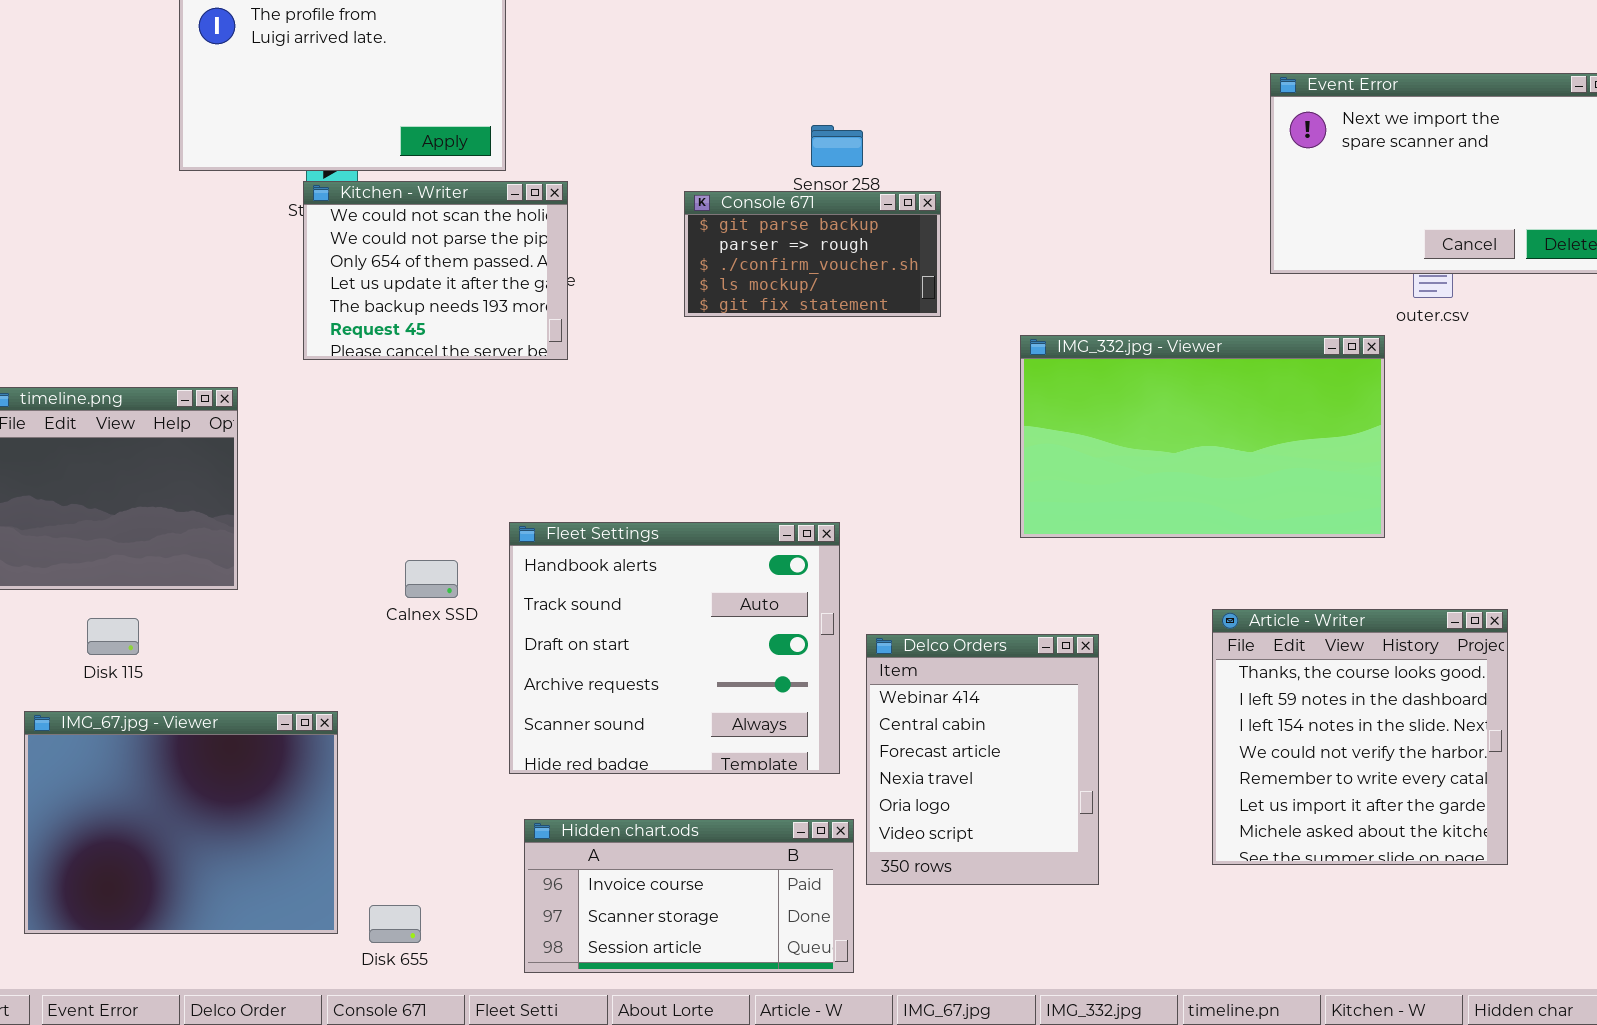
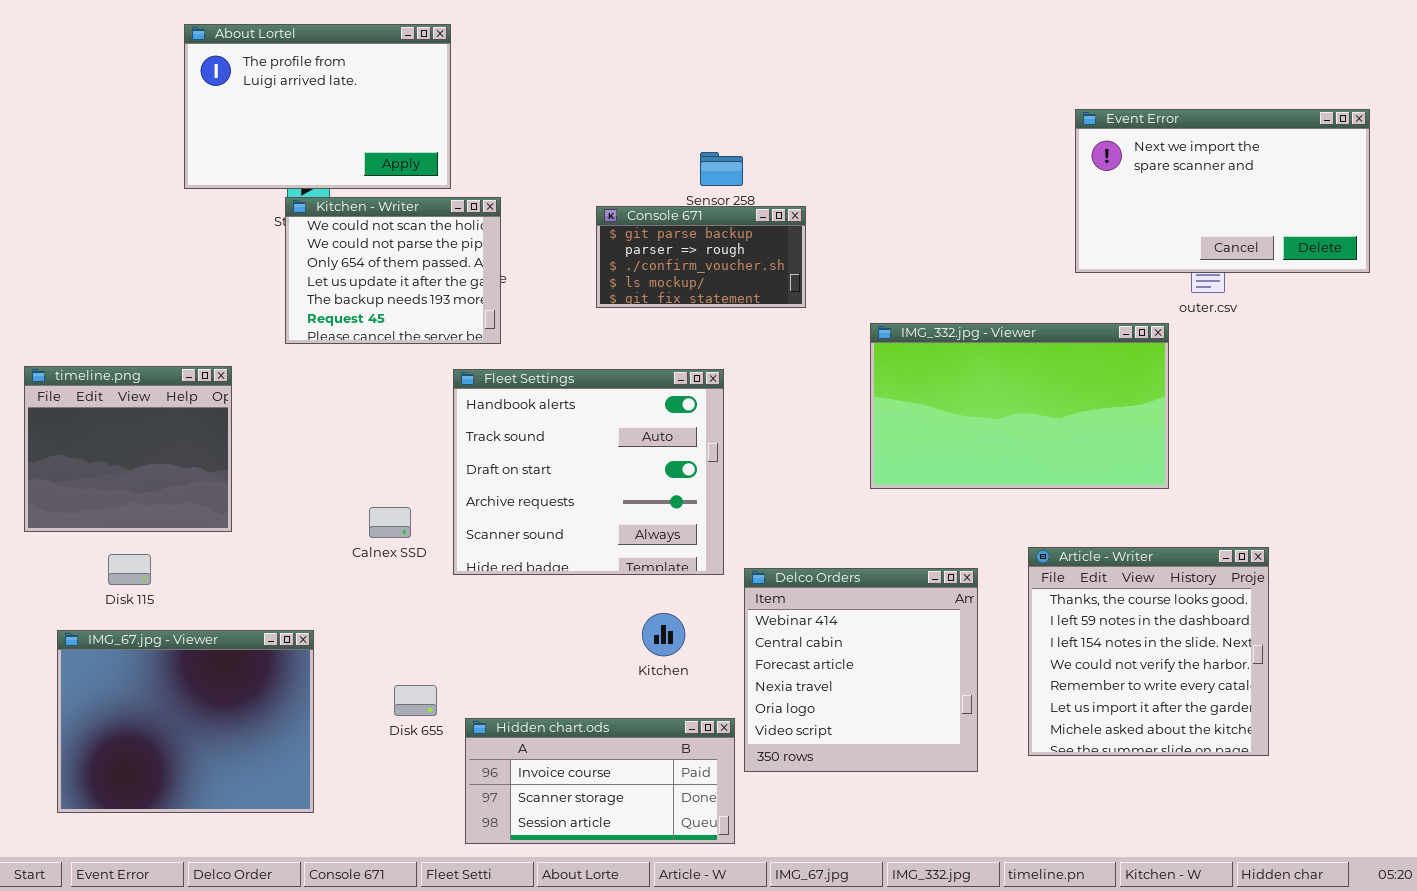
Fleet Settings: [509,522,840,774] -> [453,369,724,575], moved
Delco Orders: [866,634,1099,885] -> [744,568,978,772], resized
Disk 655: [369,905,421,943] -> [394,685,437,716], moved

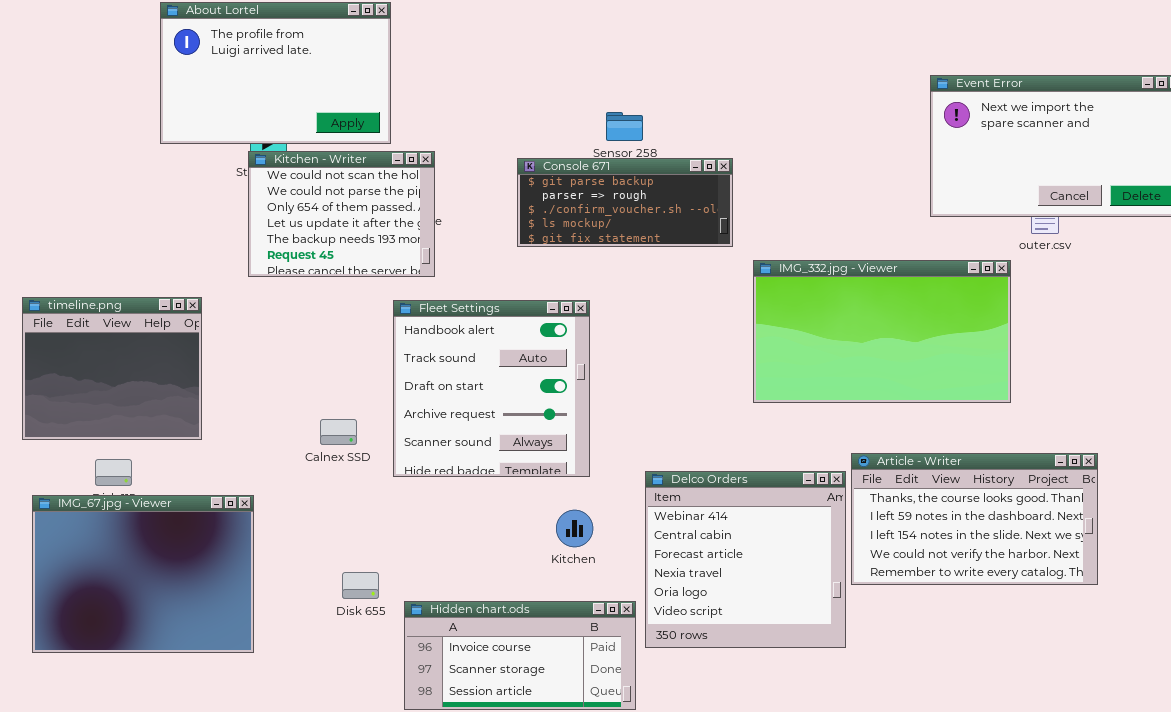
Console 671: [596,206,806,308] -> [517,158,733,247], resized
Fleet Settings: [453,369,724,575] -> [393,300,590,477], resized
Article - Writer: [1028,547,1269,756] -> [851,453,1098,585], resized
IMG_67.jpg - Viewer: [57,630,314,813] -> [32,495,254,653], moved

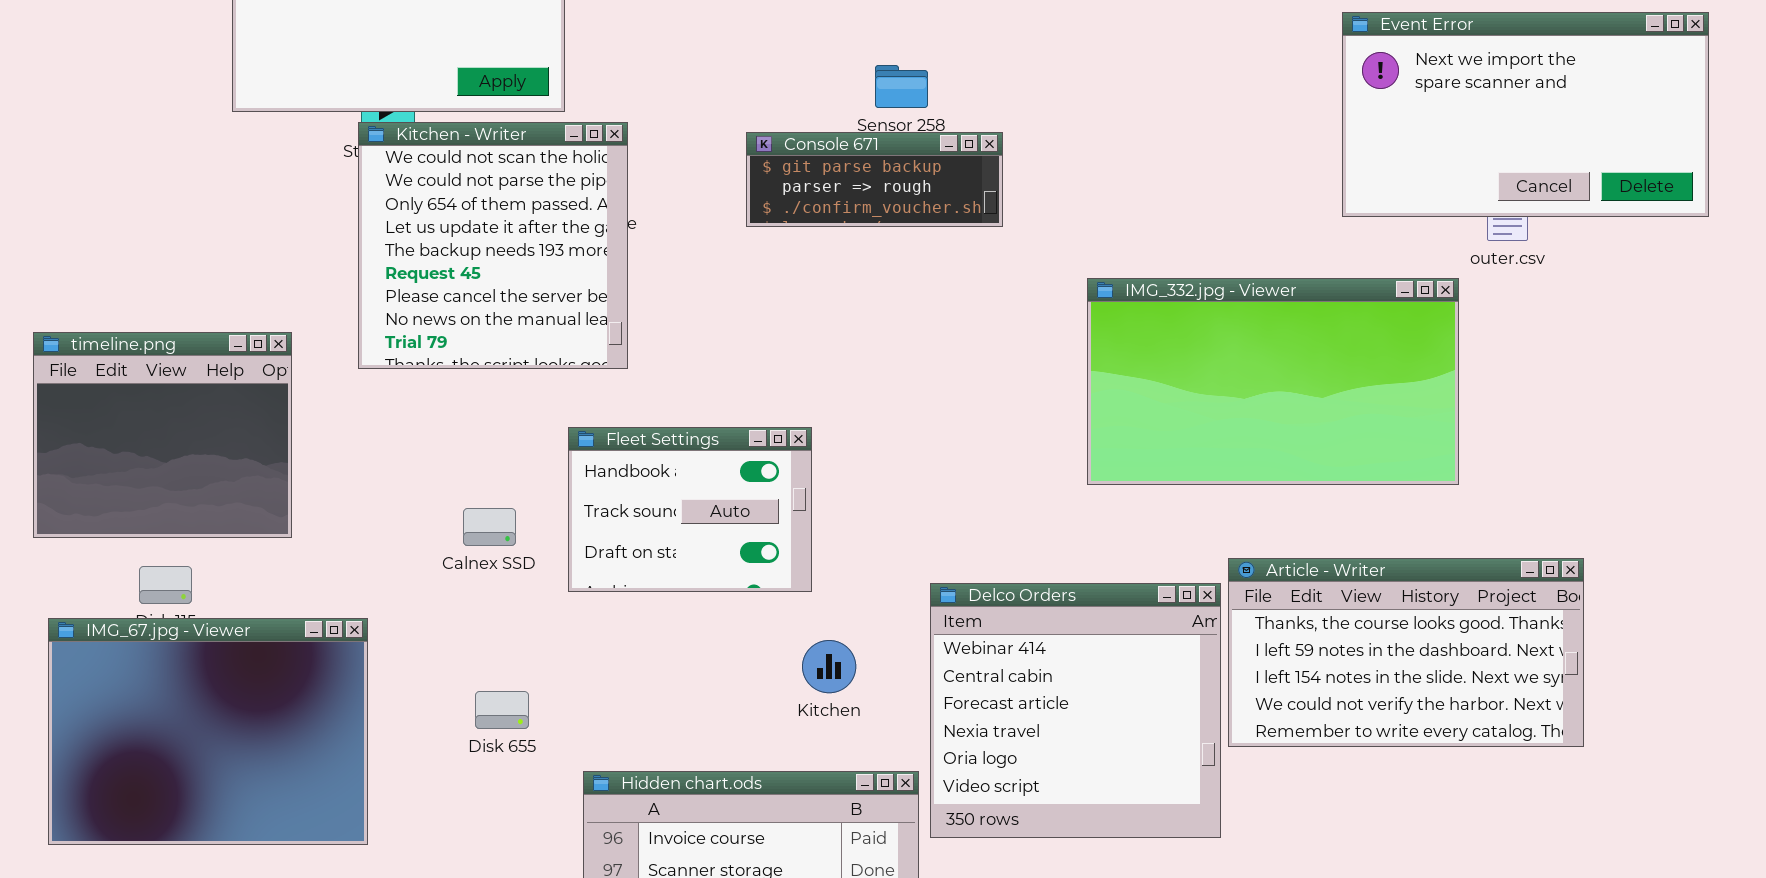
Kitchen - Writer: [248,151,435,277] -> [358,122,628,369], resized
Console 671: [517,158,733,247] -> [746,132,1003,227], resized
Fleet Settings: [393,300,590,477] -> [568,427,812,592], resized
Disk 655: [342,572,379,599] -> [475,691,529,729], moved

